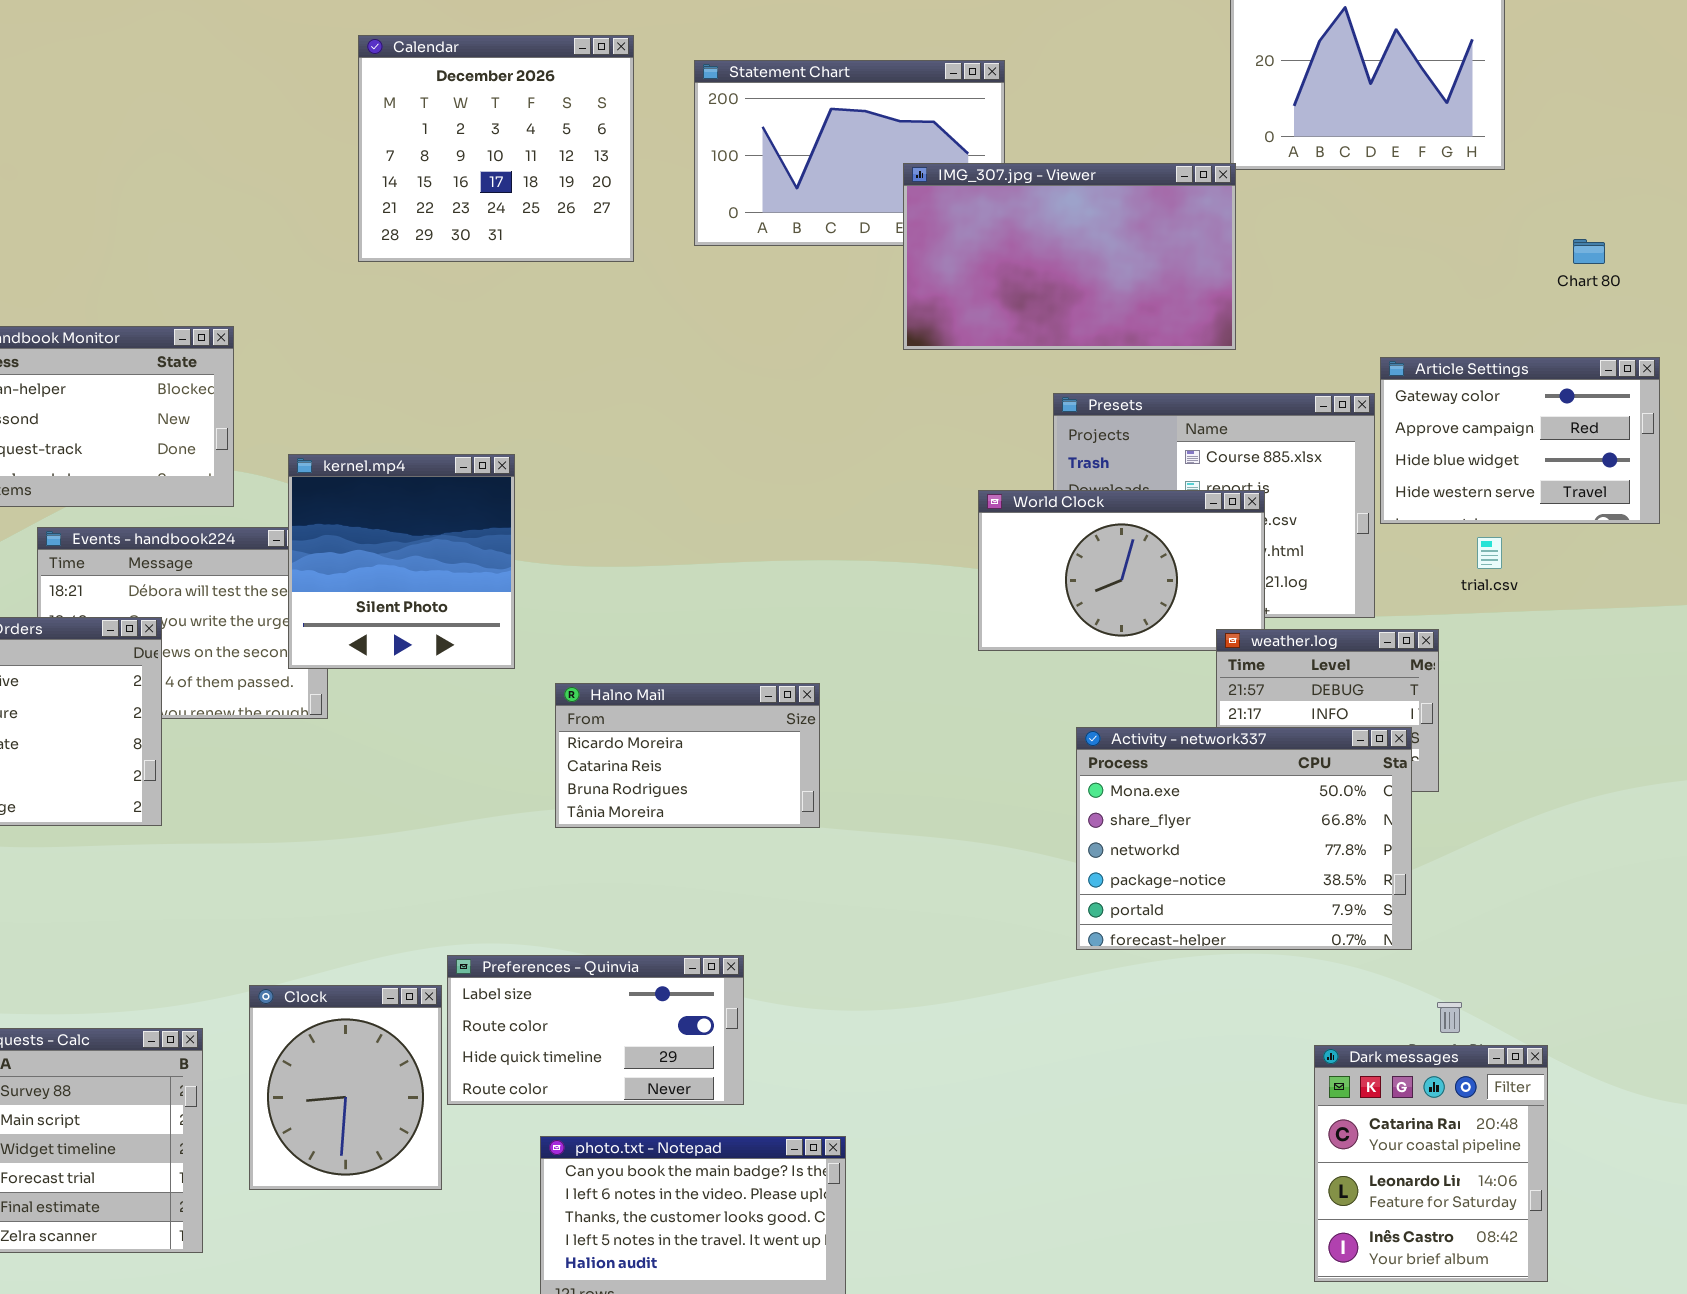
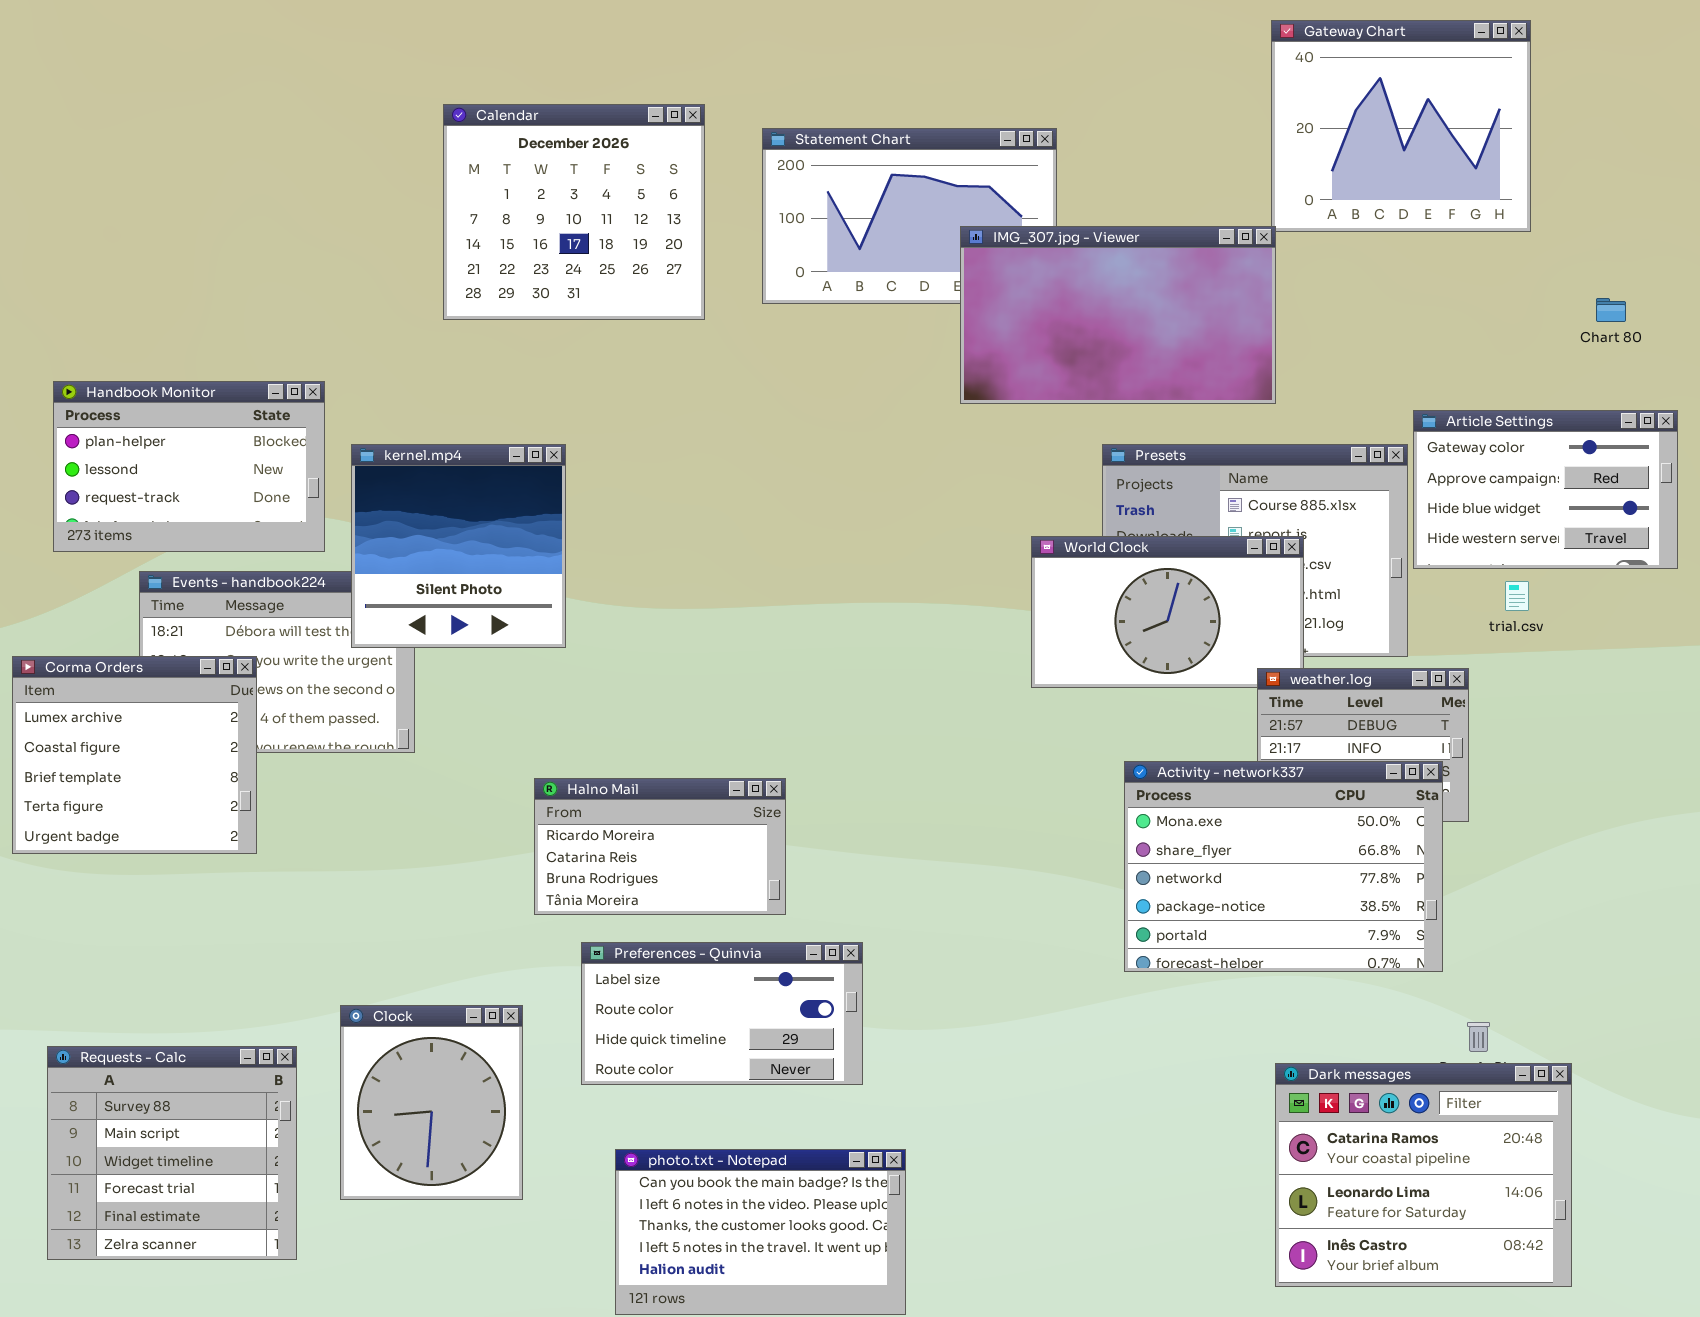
kernel.mp4: [288,454,515,669] -> [351,444,566,648], moved
Halno Mail: [555,683,820,828] -> [534,778,786,915], moved
Preferences - Quinvia: [447,955,744,1105] -> [581,942,863,1085], moved
Dark messages: [1314,1045,1548,1282] -> [1275,1063,1572,1287], resized

